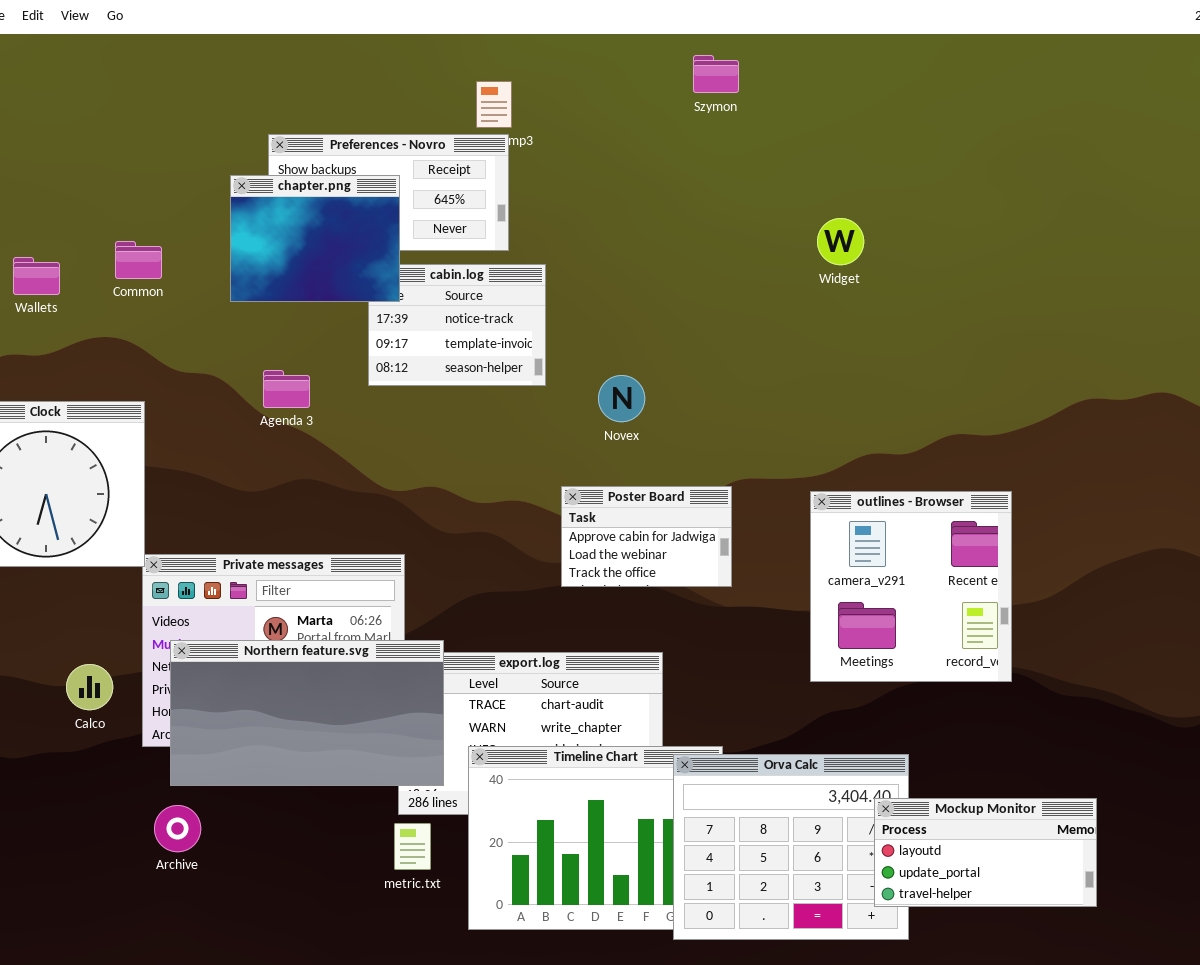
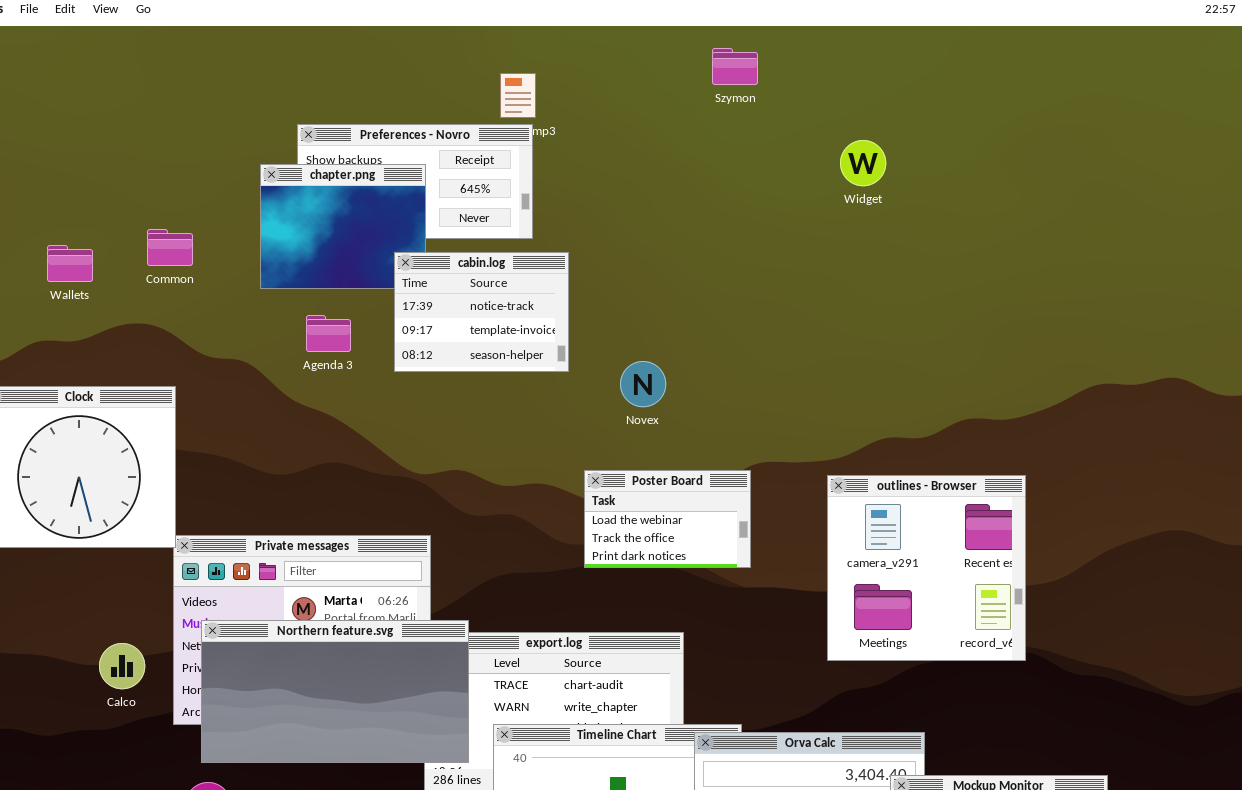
Widget: [817,218,864,265] -> [840,140,886,186], moved
cabin.log: [368,264,546,386] -> [394,252,569,372], raised
Agenda 3: [263,370,310,408] -> [306,315,351,352], moved
Poster Board: [561,486,732,587] -> [584,470,751,568], scrolled down 1 row

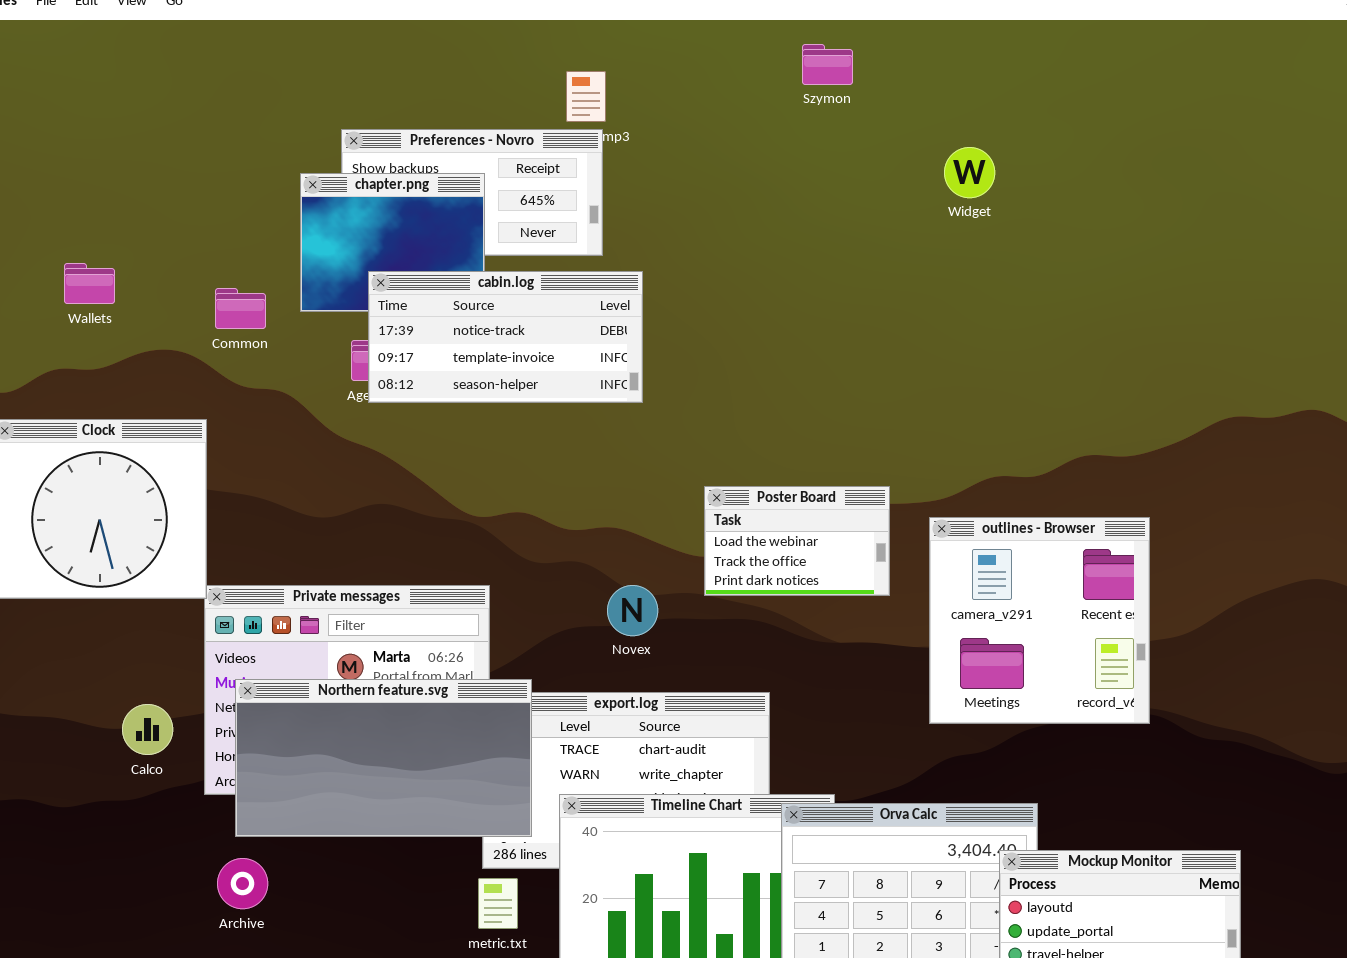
Common: [147,229,193,266] -> [215,288,266,329], moved
cabin.log: [394,252,569,372] -> [368,271,643,403], resized
Novex: [620,361,666,407] -> [607,585,658,636], moved
Poster Board: [584,470,751,568] -> [704,486,890,596], moved

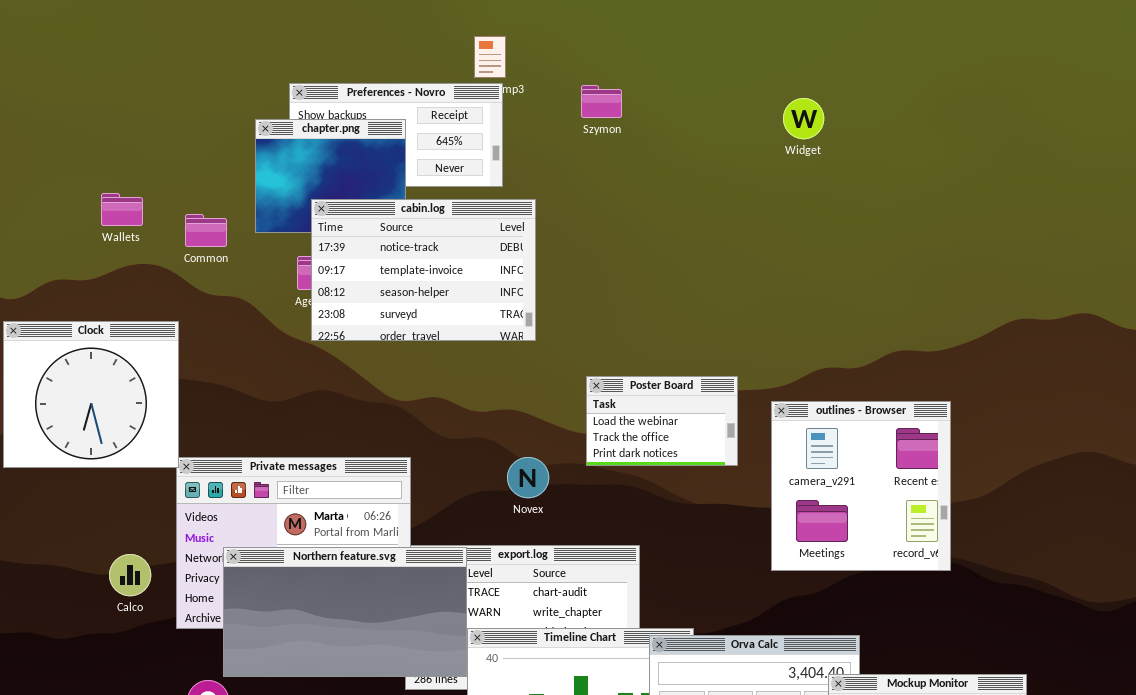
Szymon: [802,44,853,85] -> [581,85,622,118], moved
Wallets: [64,263,115,304] -> [101,193,143,226], moved
cabin.log: [368,271,643,403] -> [311,199,536,341], resized
Northern feature.svg: [235,679,532,837] -> [223,547,467,677], moved

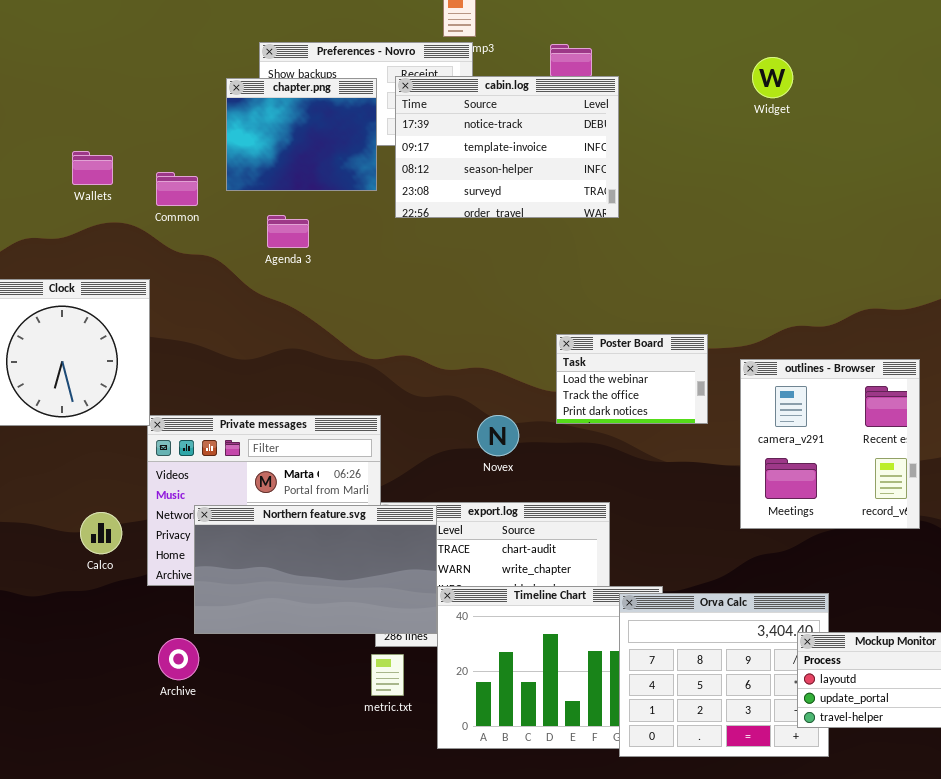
cabin.log: [311,199,536,341] -> [395,76,619,218], moved

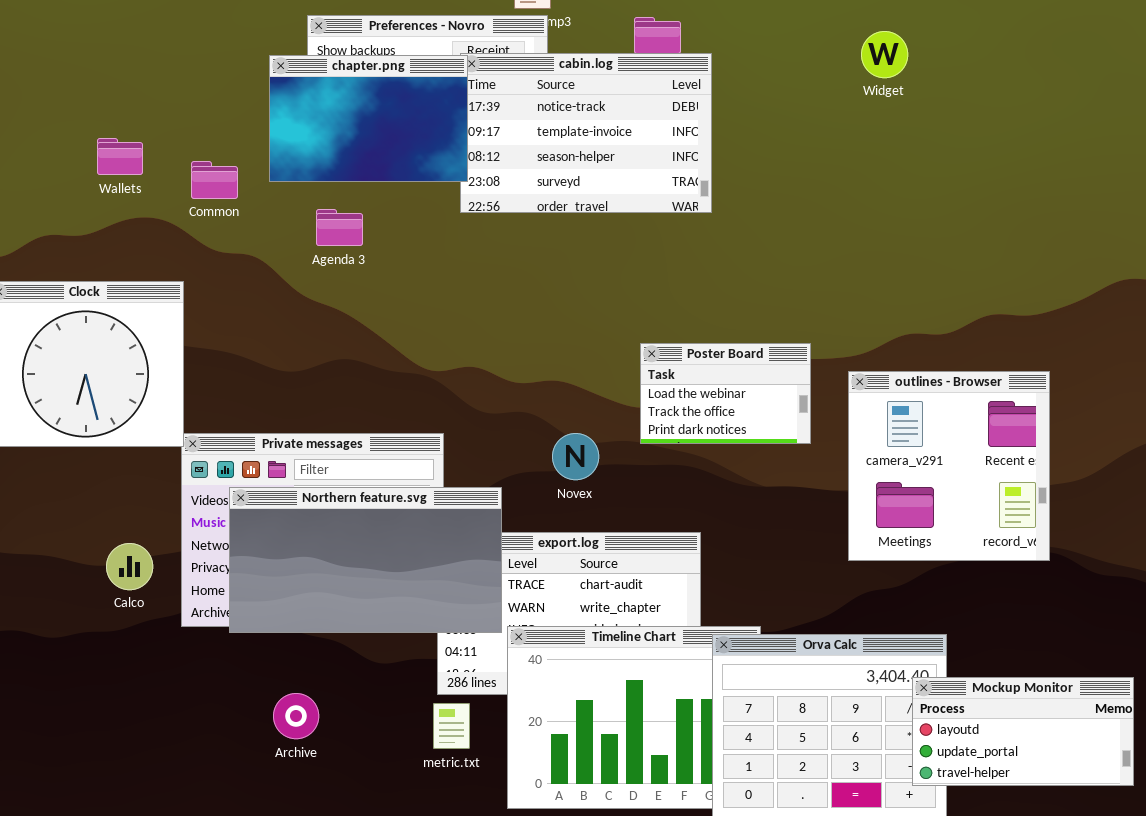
chapter.png: [226,78,377,191] -> [269,55,468,182], resized
Northern feature.svg: [194,505,437,634] -> [229,487,502,633], moved
Archive: [158,638,199,680] -> [273,693,319,739], moved

